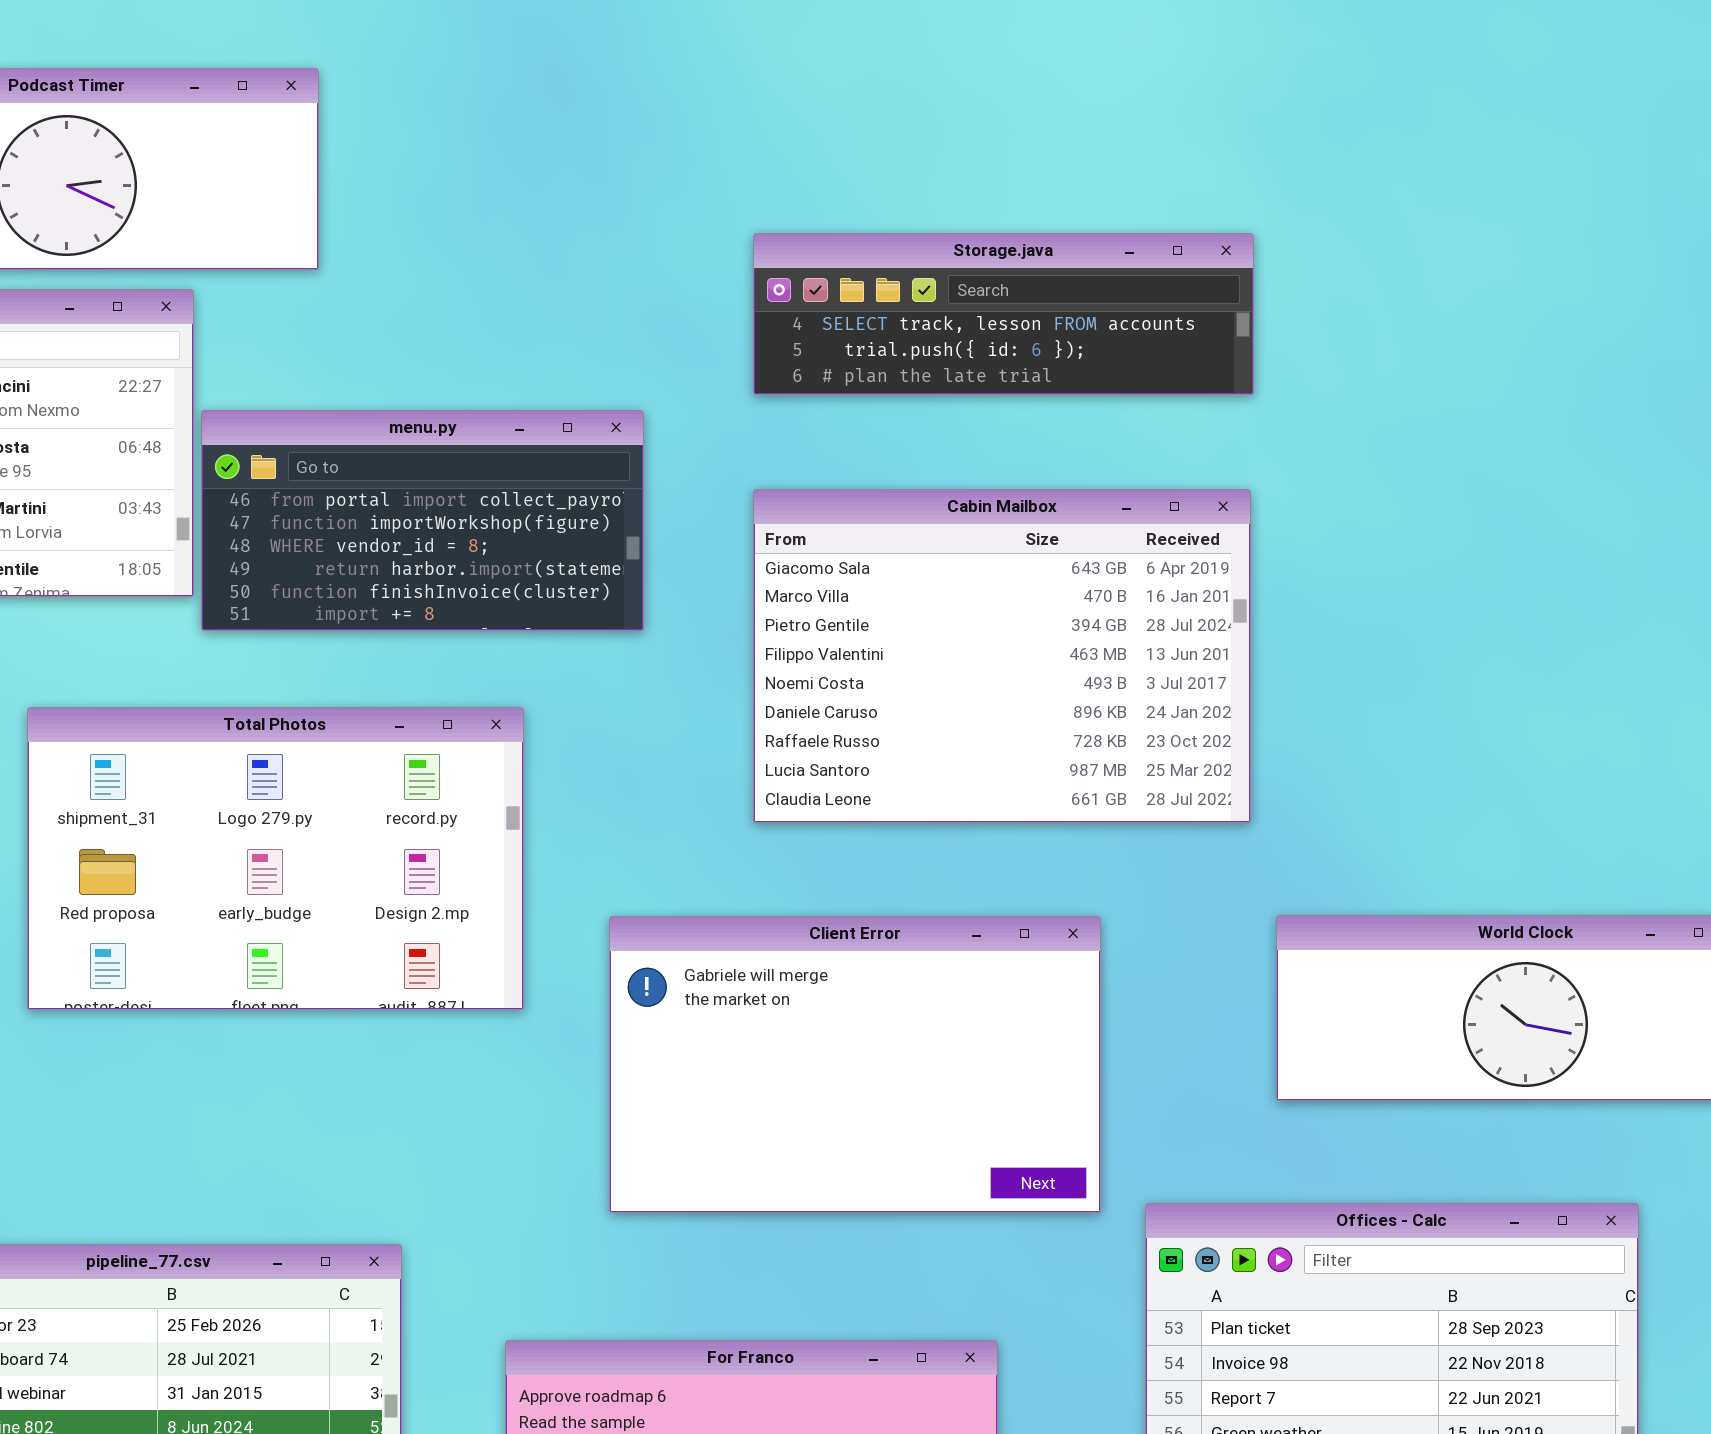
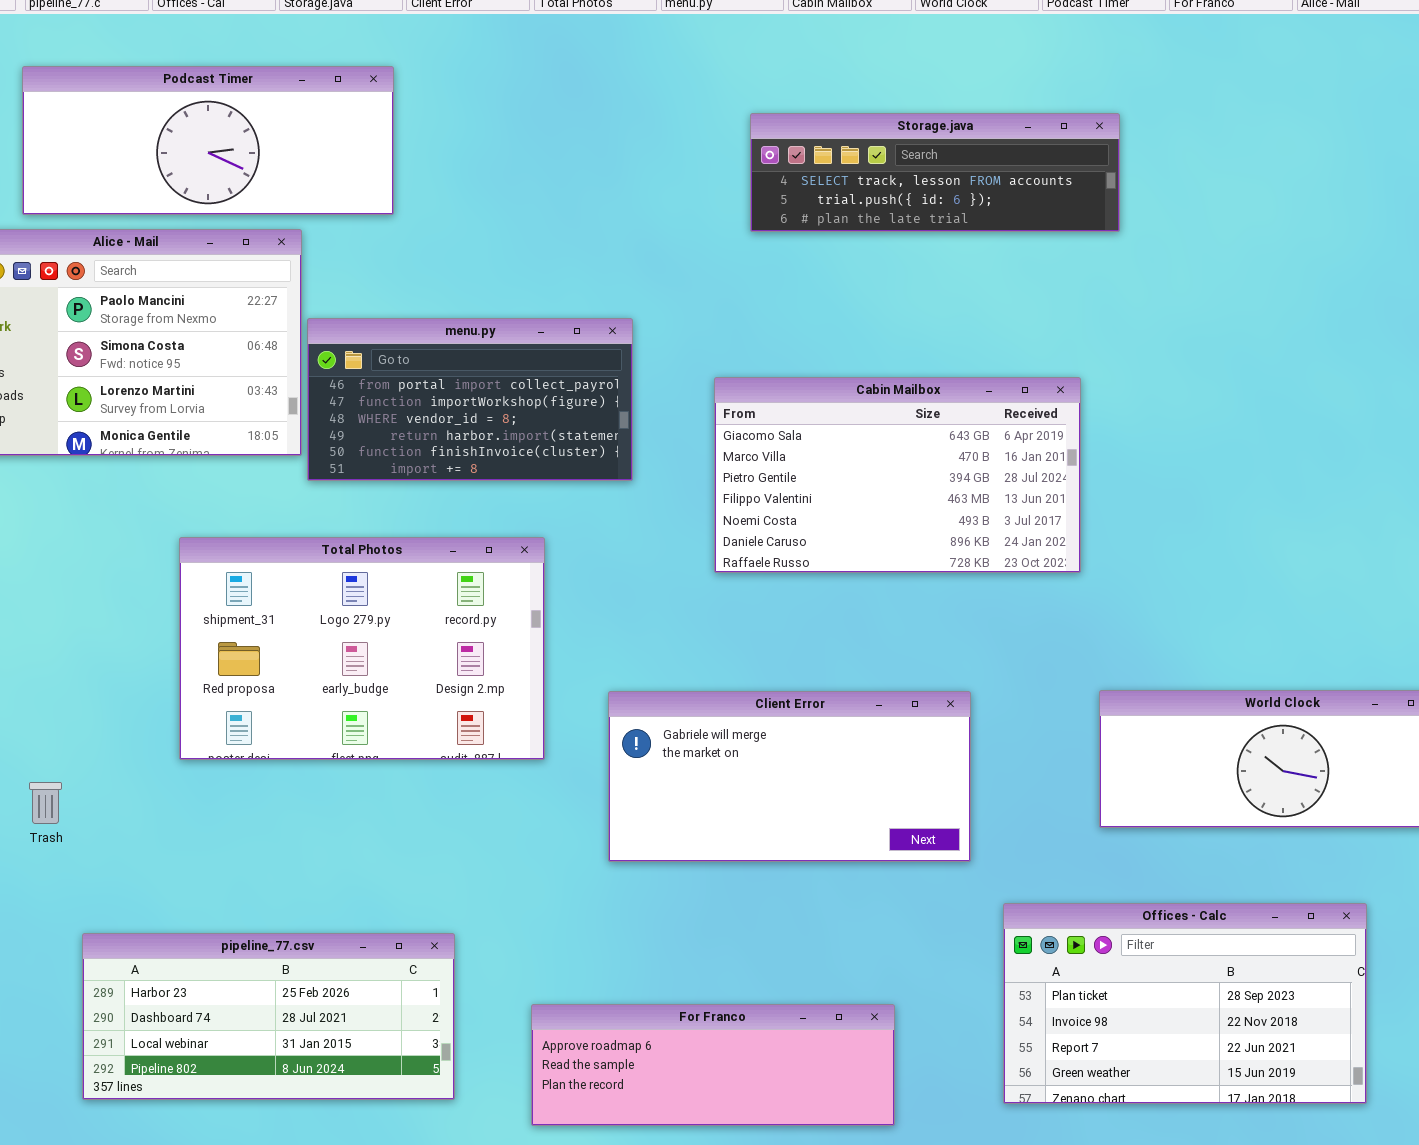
Storage.java: [753,233,1254,395] -> [750,113,1120,232], moved
Cabin Mailbox: [753,489,1251,823] -> [714,377,1081,573], resized
Client Error: [609,916,1101,1213] -> [608,691,971,862], resized

